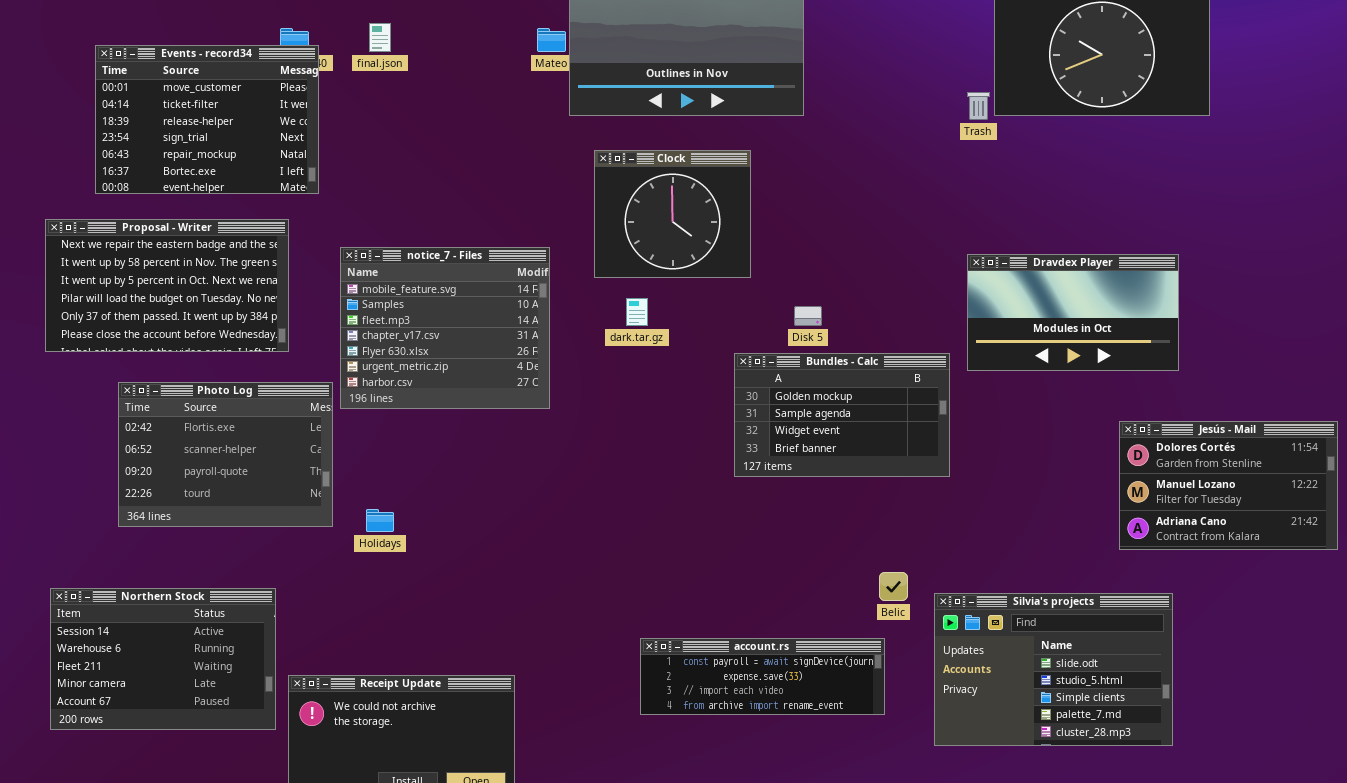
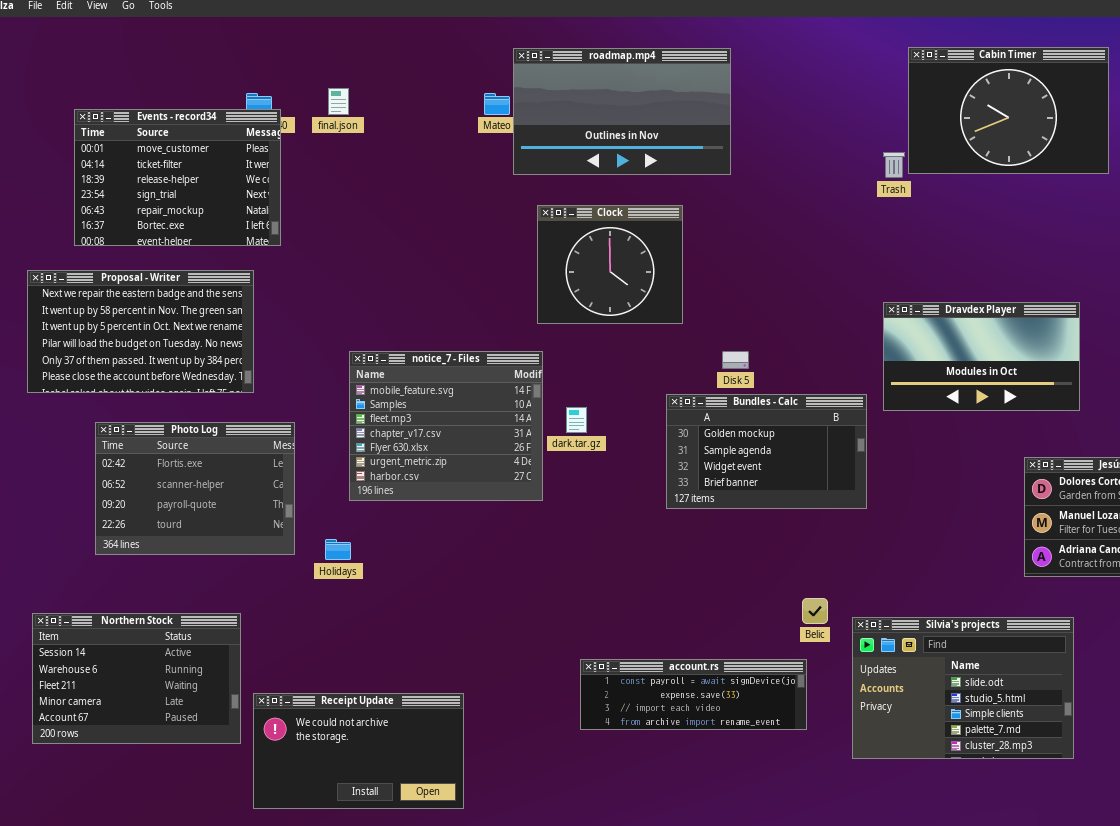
notice_7 - Files: [340,247,550,409] -> [349,351,543,501], moved
dark.tar.gz: [626,298,648,326] -> [566,407,587,433], moved

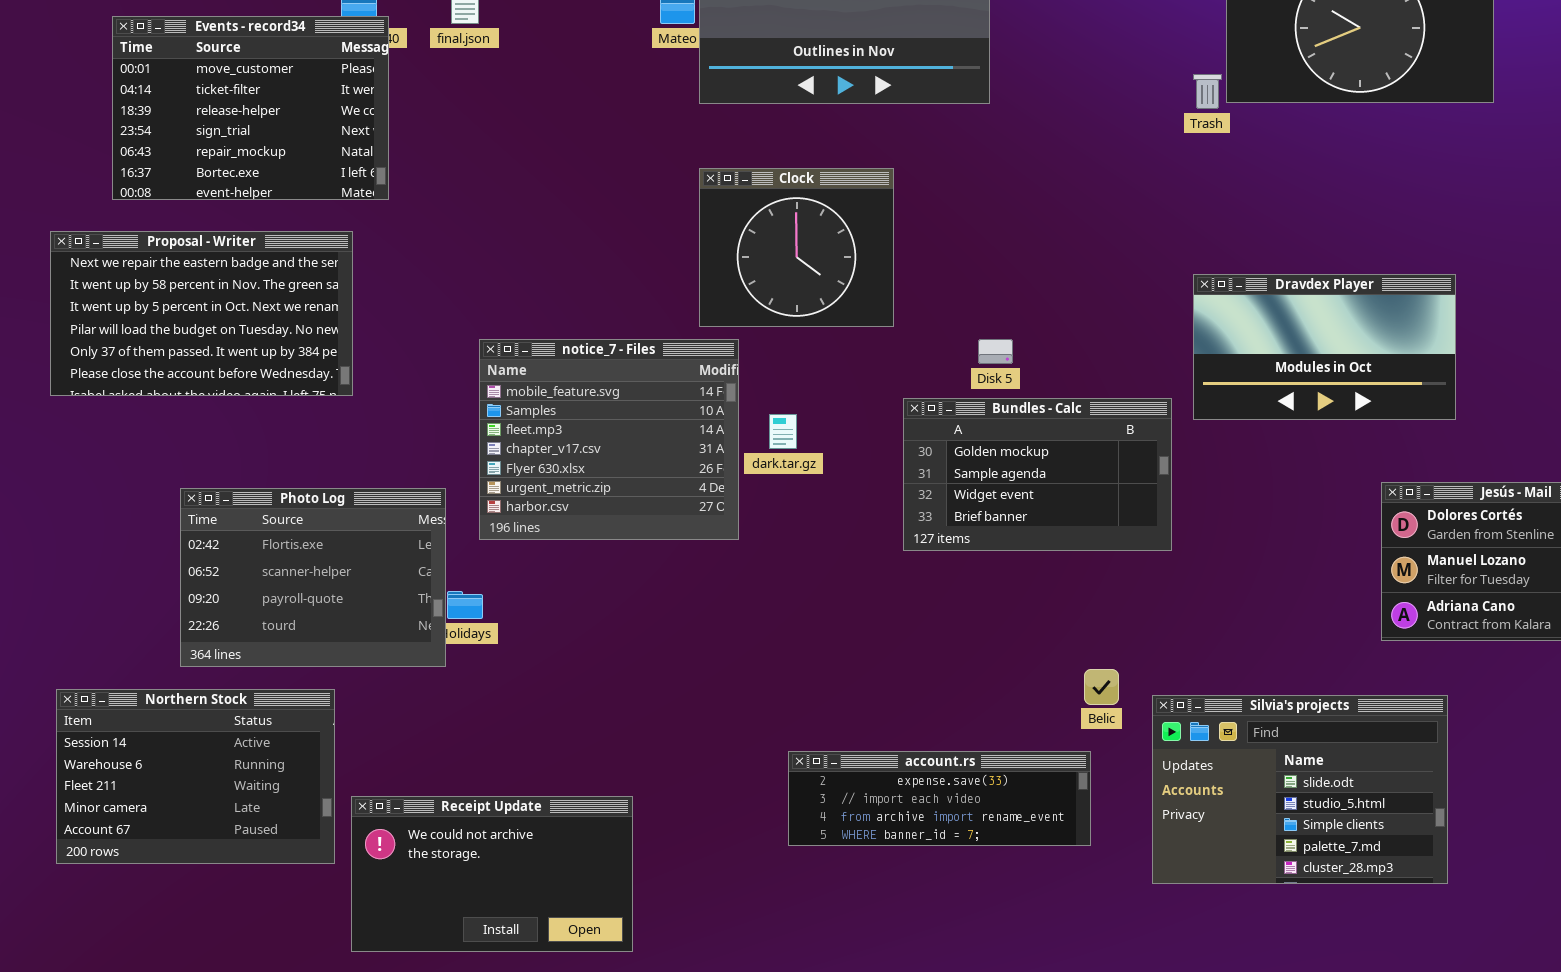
Clock: [537,205,683,324] -> [699,168,894,327], moved
Photo Log: [95,422,295,555] -> [180,488,446,667], moved
account.rs: [580,659,807,730] -> [788,751,1091,846], scrolled down 1 row

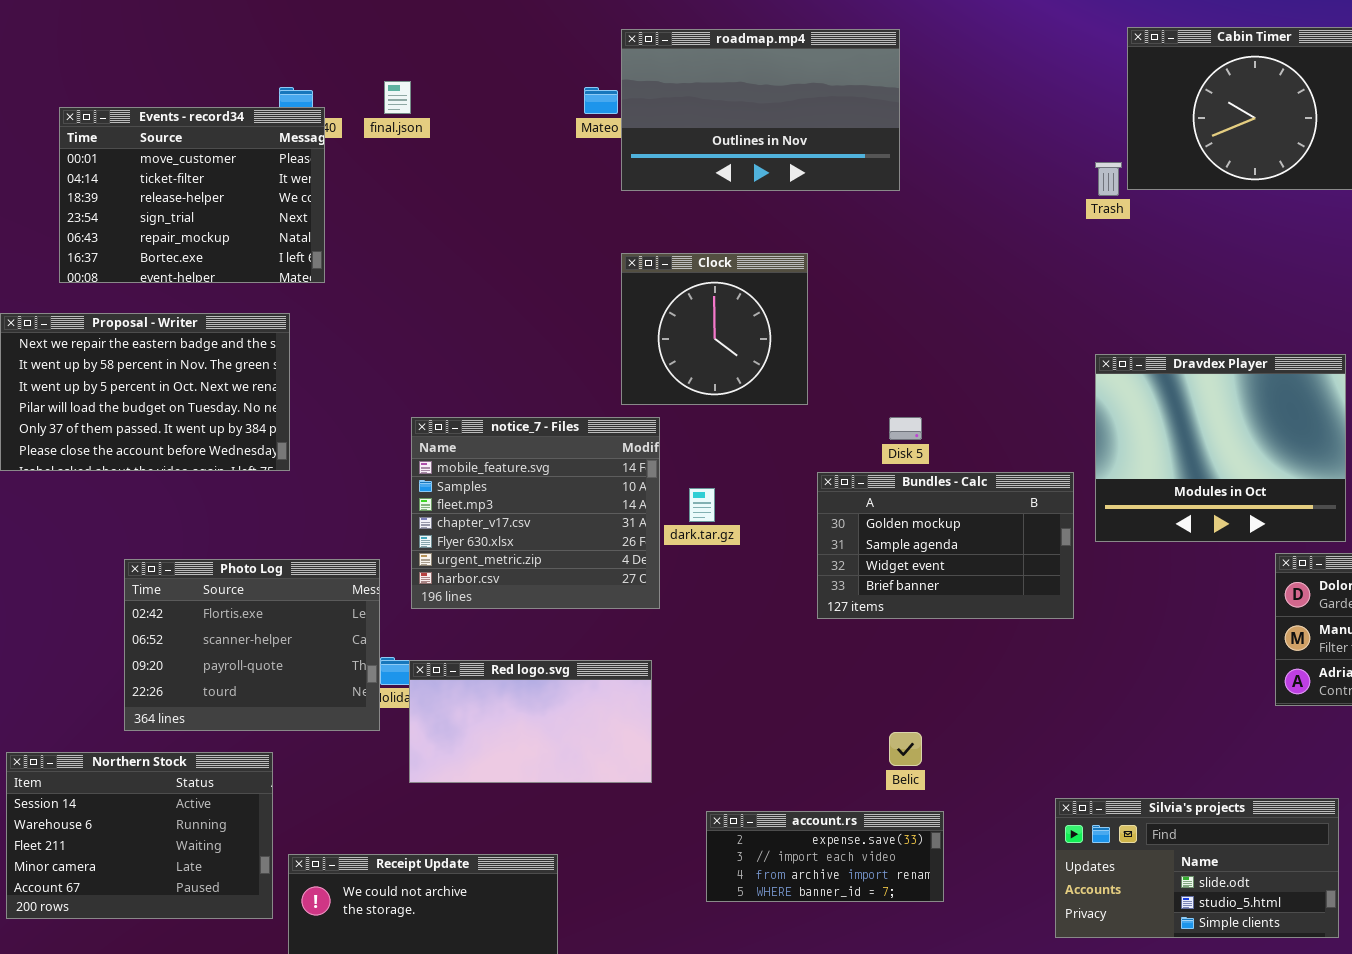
Dravdex Player: [1193,274,1456,420] -> [1095,354,1346,542], resized
Red logo.svg: none -> [409,660,652,783], opened
Belic: [1084,669,1119,705] -> [889,732,922,766], moved
Silvia's projects: [1152,695,1448,884] -> [1055,798,1339,938], resized
account.rs: [788,751,1091,846] -> [706,811,944,902], resized

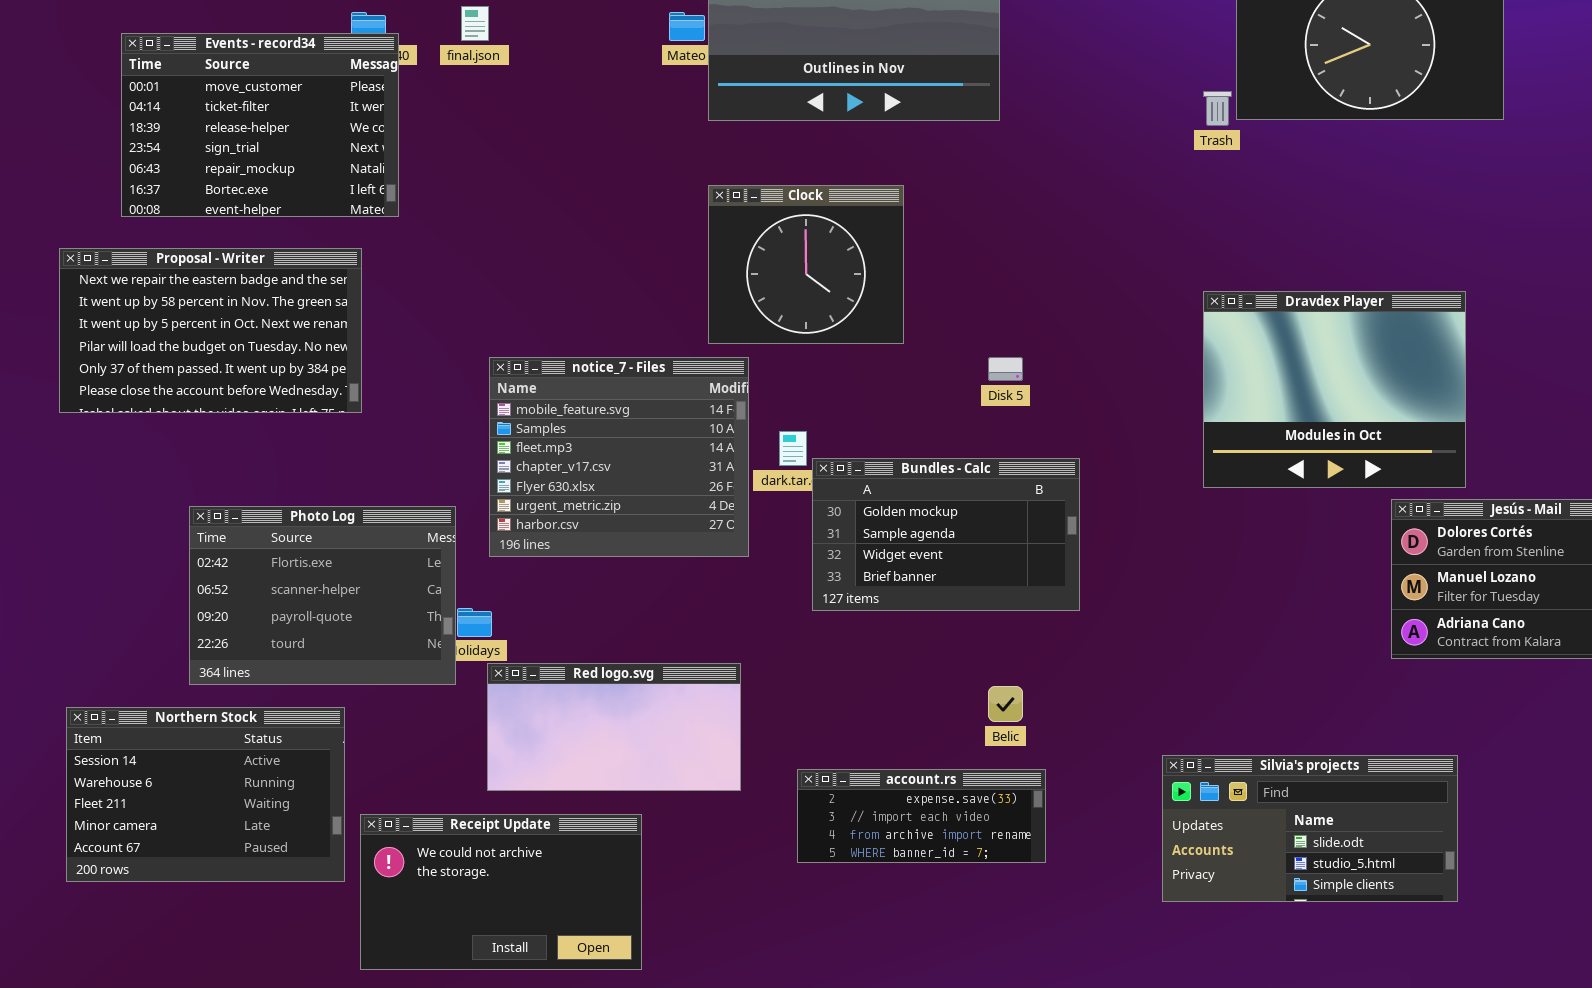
Bundles - Calc: [817,472,1074,619] -> [812,458,1080,611], moved
Red logo.svg: [409,660,652,783] -> [487,663,741,791], moved

